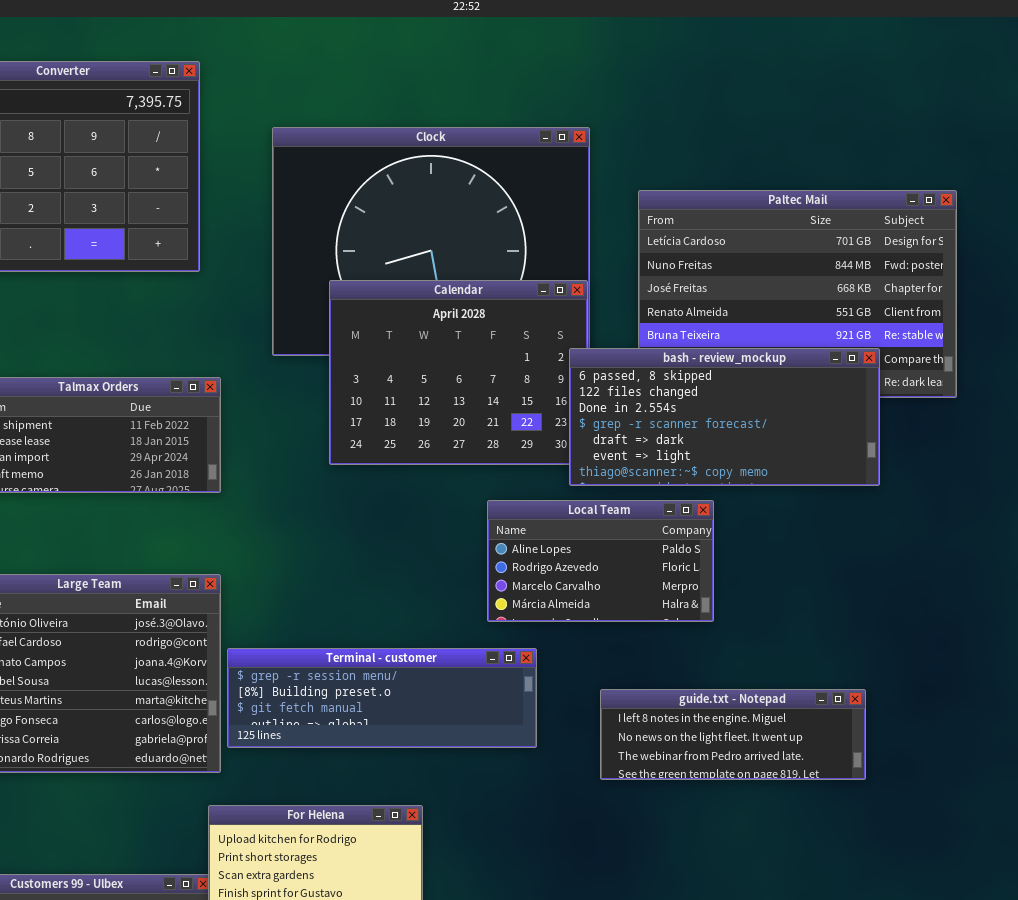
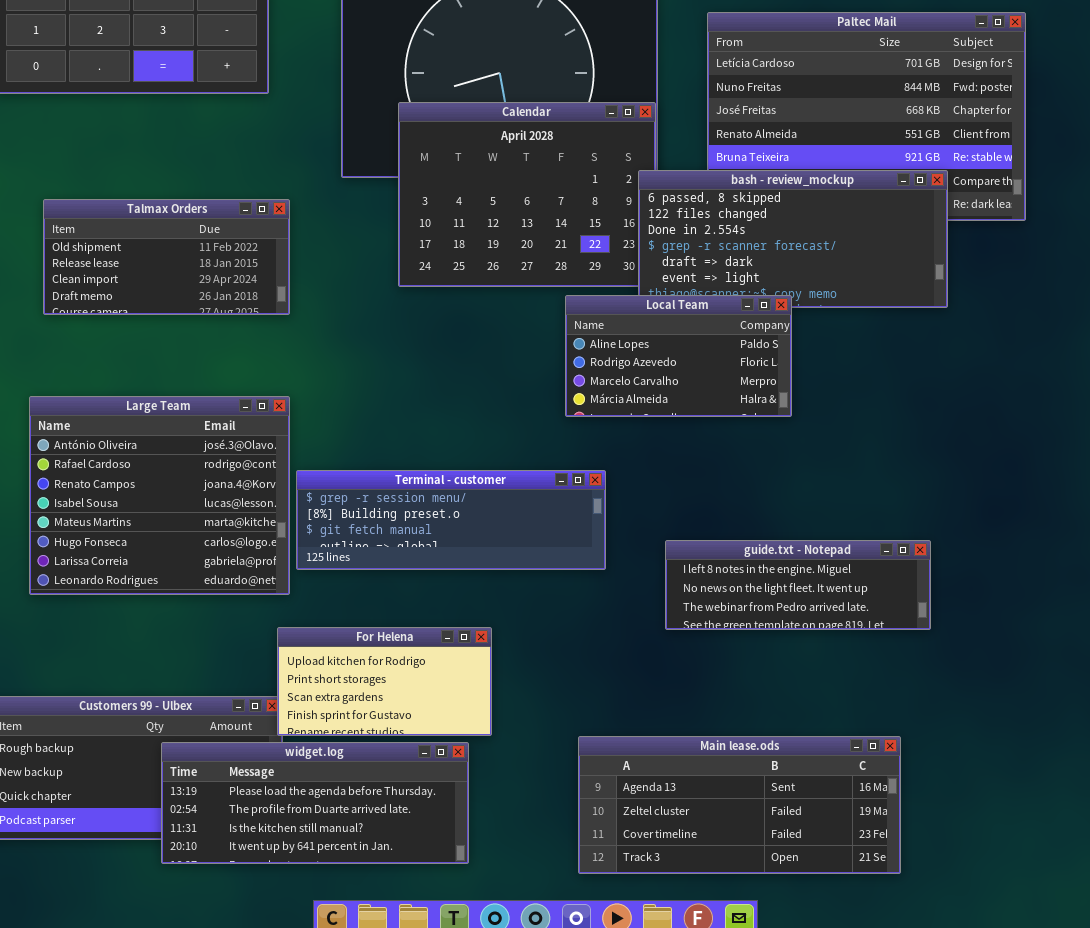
Local Team: [487,500,714,622] -> [565,295,792,417], moved
guide.txt - Notepad: [600,689,866,780] -> [665,540,931,630], moved

